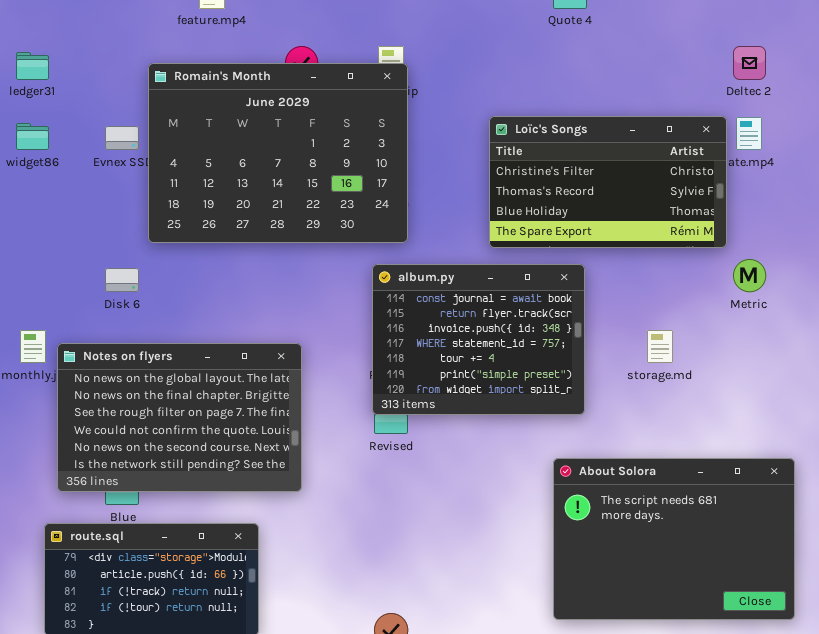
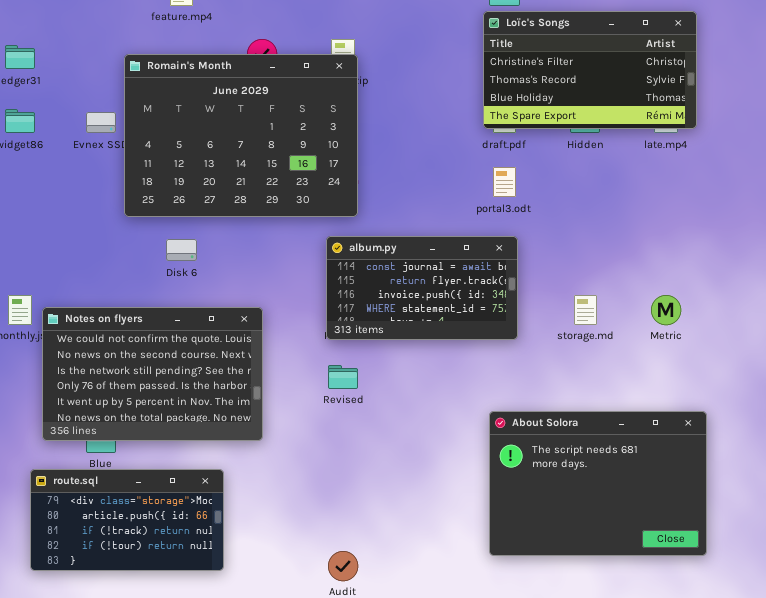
Loïc's Songs: [489,116,727,248] -> [483,11,697,129], moved
Metric: [733,259,766,292] -> [651,295,681,325], moved
album.py: [372,264,585,415] -> [326,236,518,340], resized
Disk 6: [105,268,139,292] -> [166,239,197,261], moved
Notes on flyers: [57,343,302,492] -> [42,307,263,441], scrolled down 3 rows

